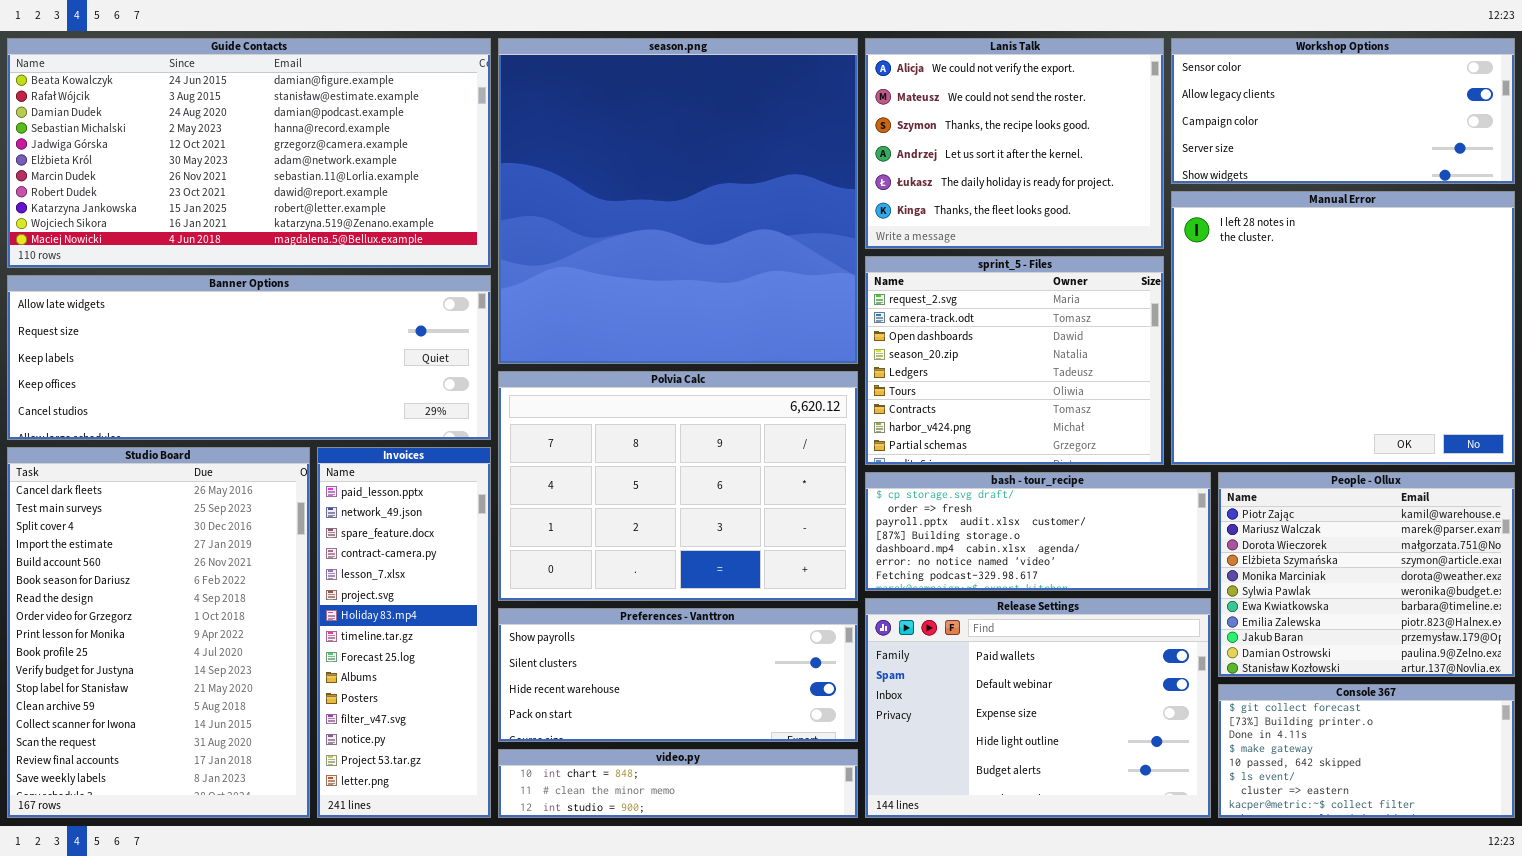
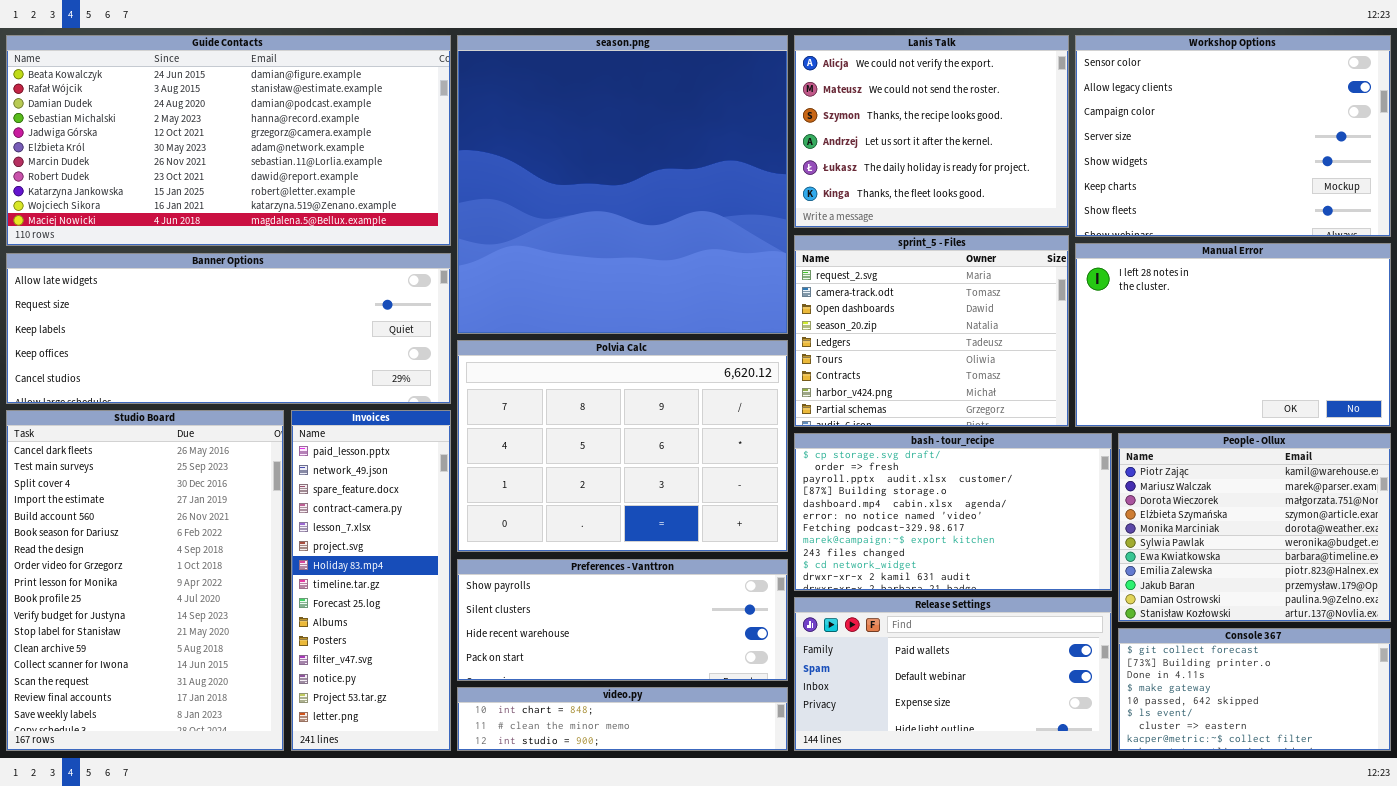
Workshop Options: [1171,38,1515,184] -> [1075,35,1391,237], resized
Manual Error: [1171,191,1515,465] -> [1075,243,1391,427], resized
bash - tour_recipe: [865,472,1211,591] -> [794,433,1112,591], resized
Release Settings: [865,598,1211,818] -> [794,597,1112,751], resized

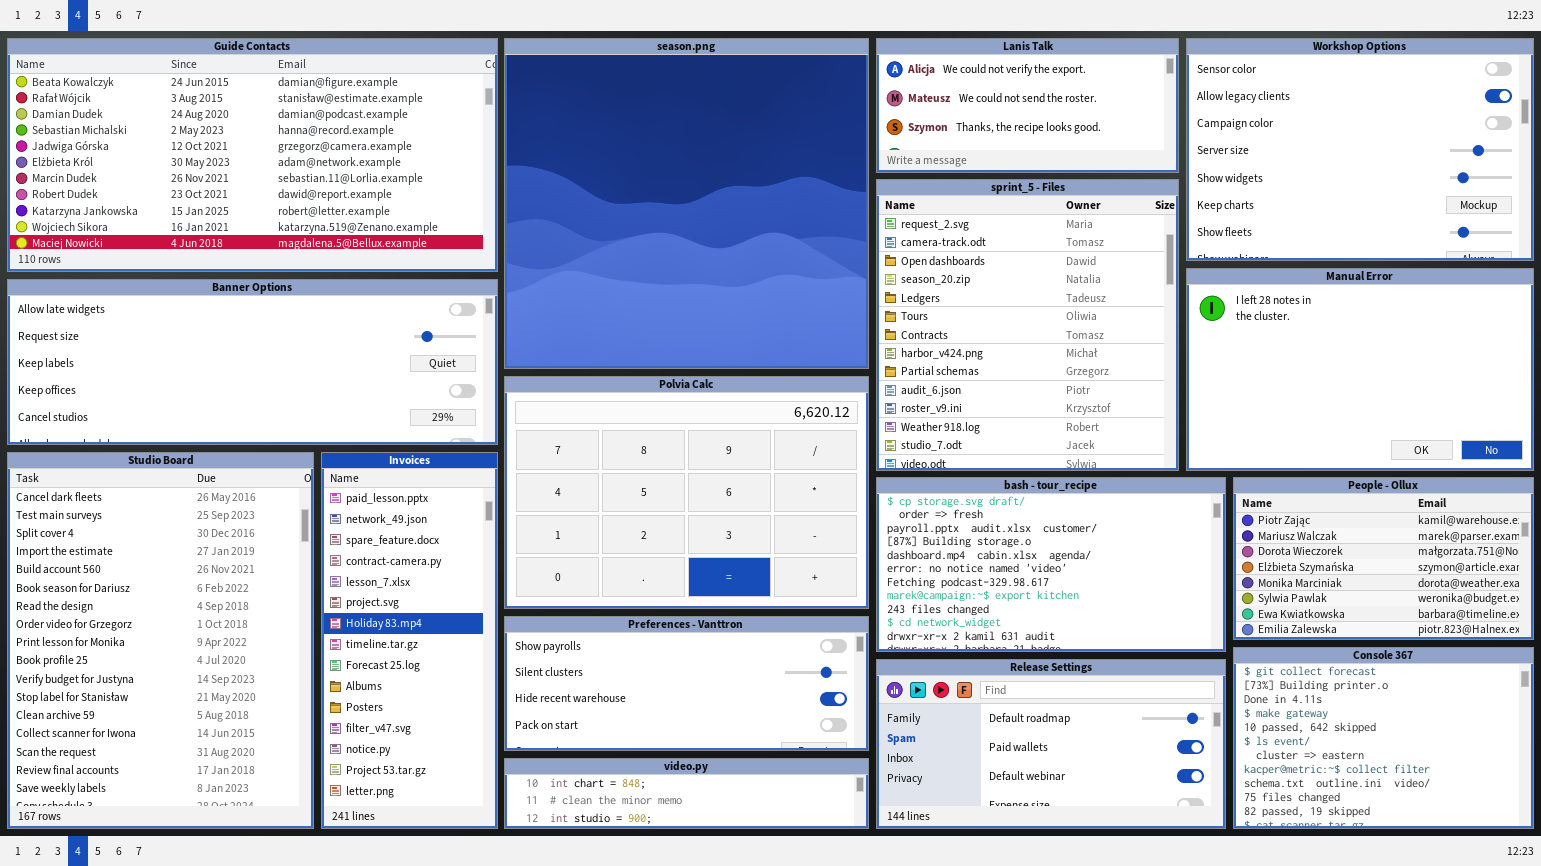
Lanis Talk: [794,35,1069,228] -> [876,38,1179,173], resized
sprint_5 - Files: [794,235,1069,427] -> [876,179,1179,471], resized
People - Ollux: [1118,433,1391,622] -> [1233,477,1534,640], resized
Release Settings: [794,597,1112,751] -> [876,659,1226,829], scrolled up 1 row
Console 367: [1118,628,1391,751] -> [1233,647,1534,829], resized

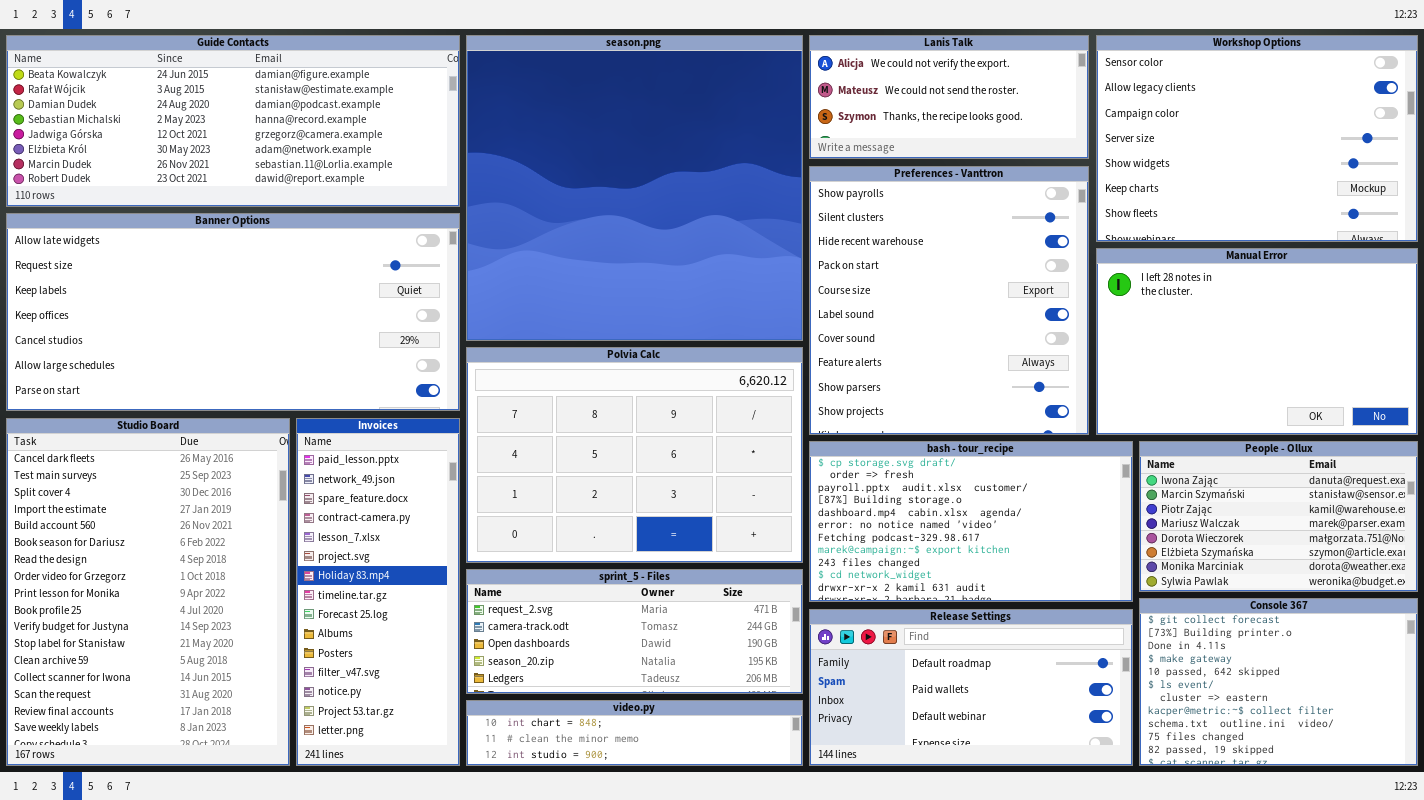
Guide Contacts: [7,38,498,272] -> [6,35,460,207], resized
sprint_5 - Files: [876,179,1179,471] -> [466,569,803,694], moved, resized
Banner Options: [7,279,498,445] -> [6,213,460,411], resized
People - Ollux: [1233,477,1534,640] -> [1139,441,1418,592], scrolled up 2 rows
Preferences - Vanttron: [504,616,869,751] -> [809,166,1089,435], moved, resized

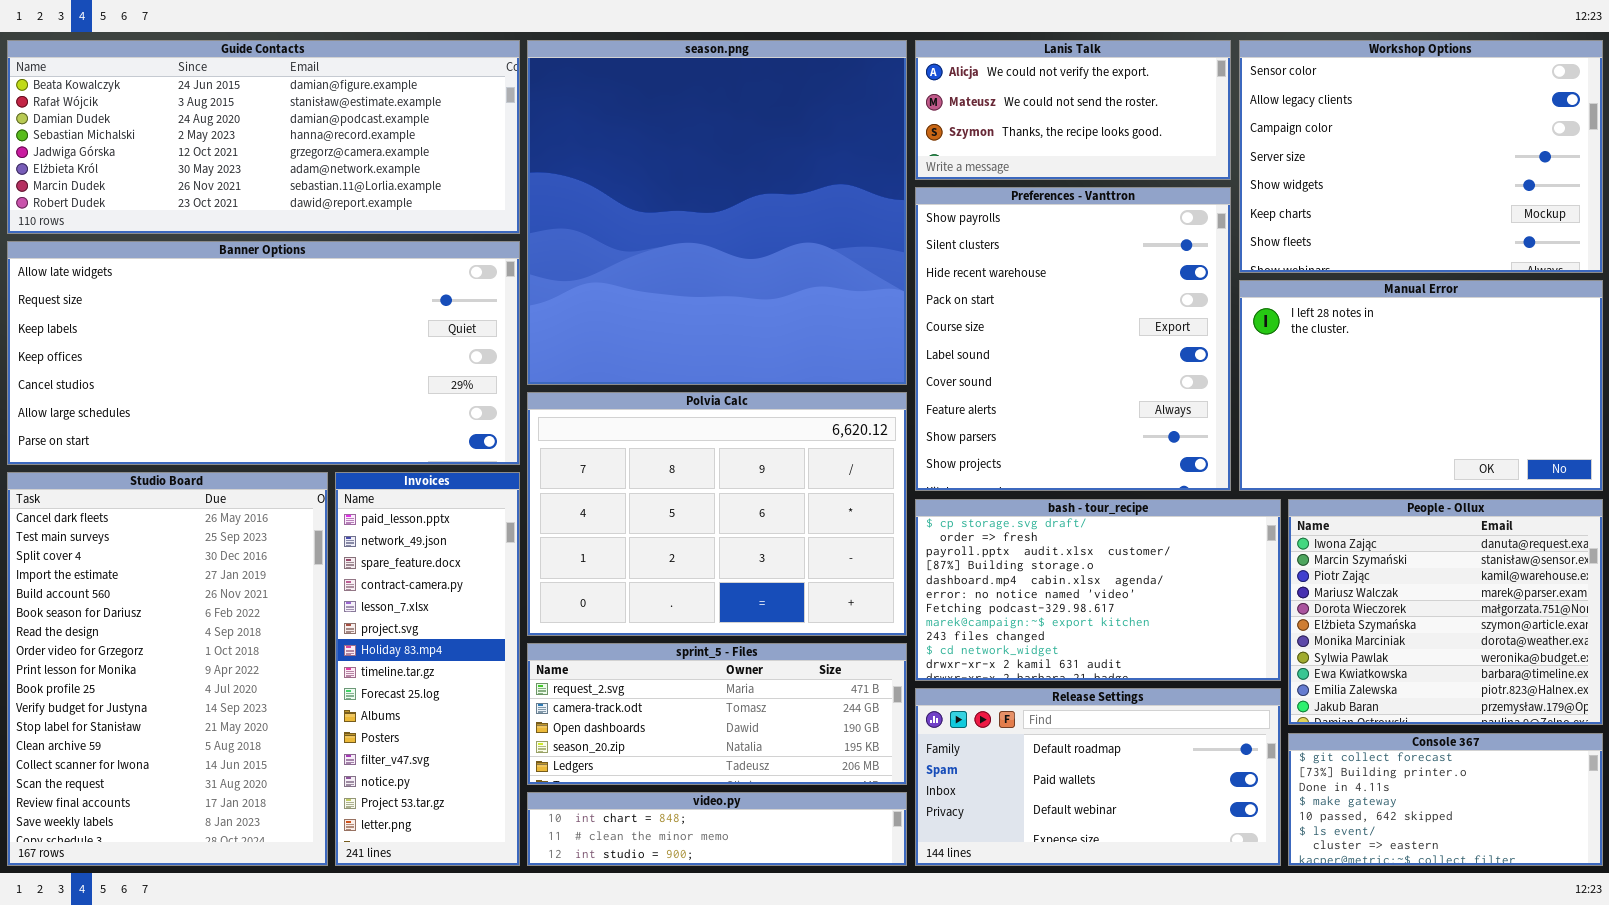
People - Ollux: [1139,441,1418,592] -> [1288,499,1603,725], resized
Console 367: [1139,598,1418,766] -> [1288,733,1603,866], resized

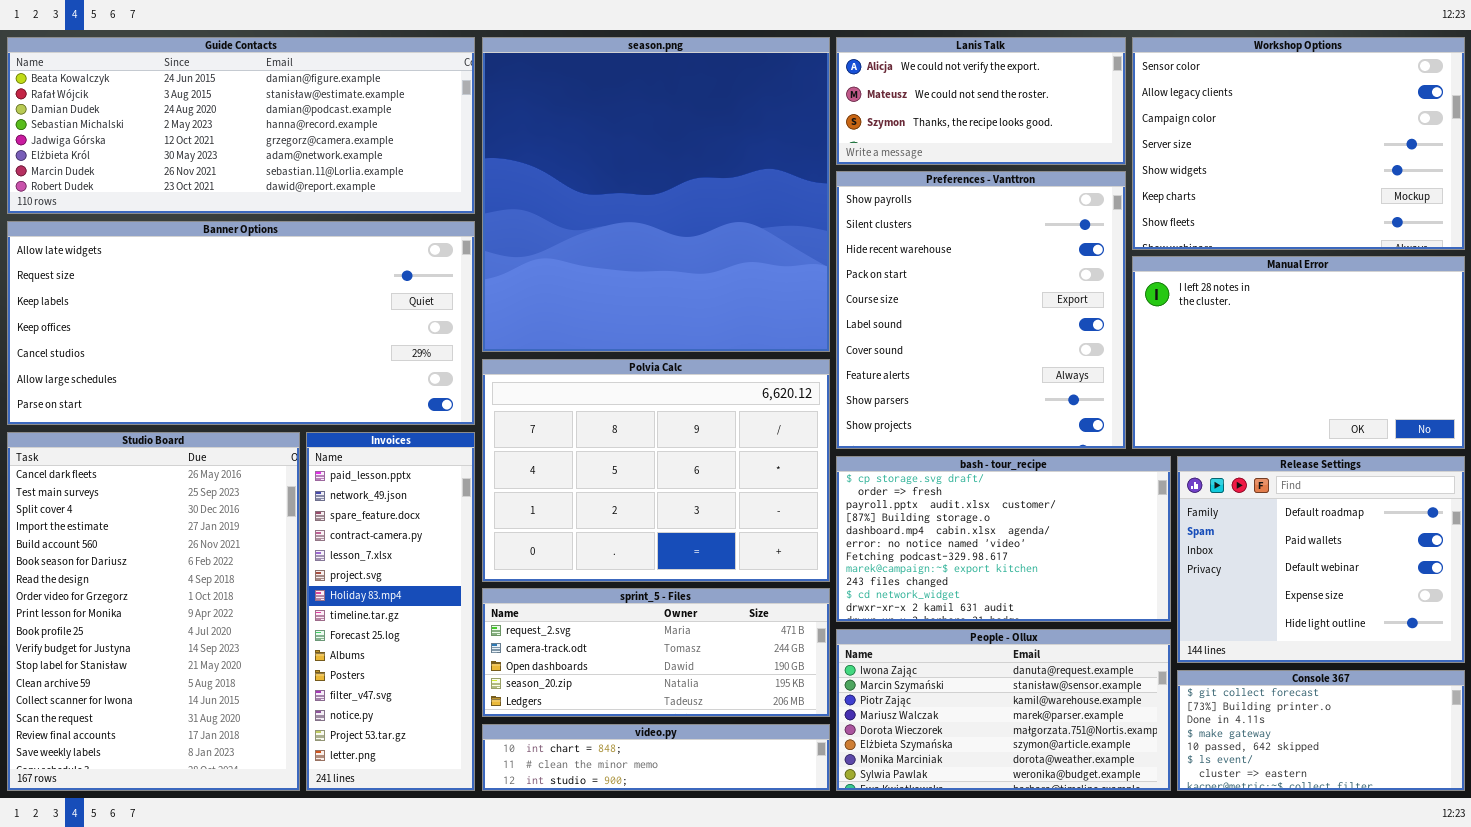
People - Ollux: [1288,499,1603,725] -> [836,629,1171,791], moved, resized
Release Settings: [915,688,1281,866] -> [1177,456,1465,663], moved, resized

